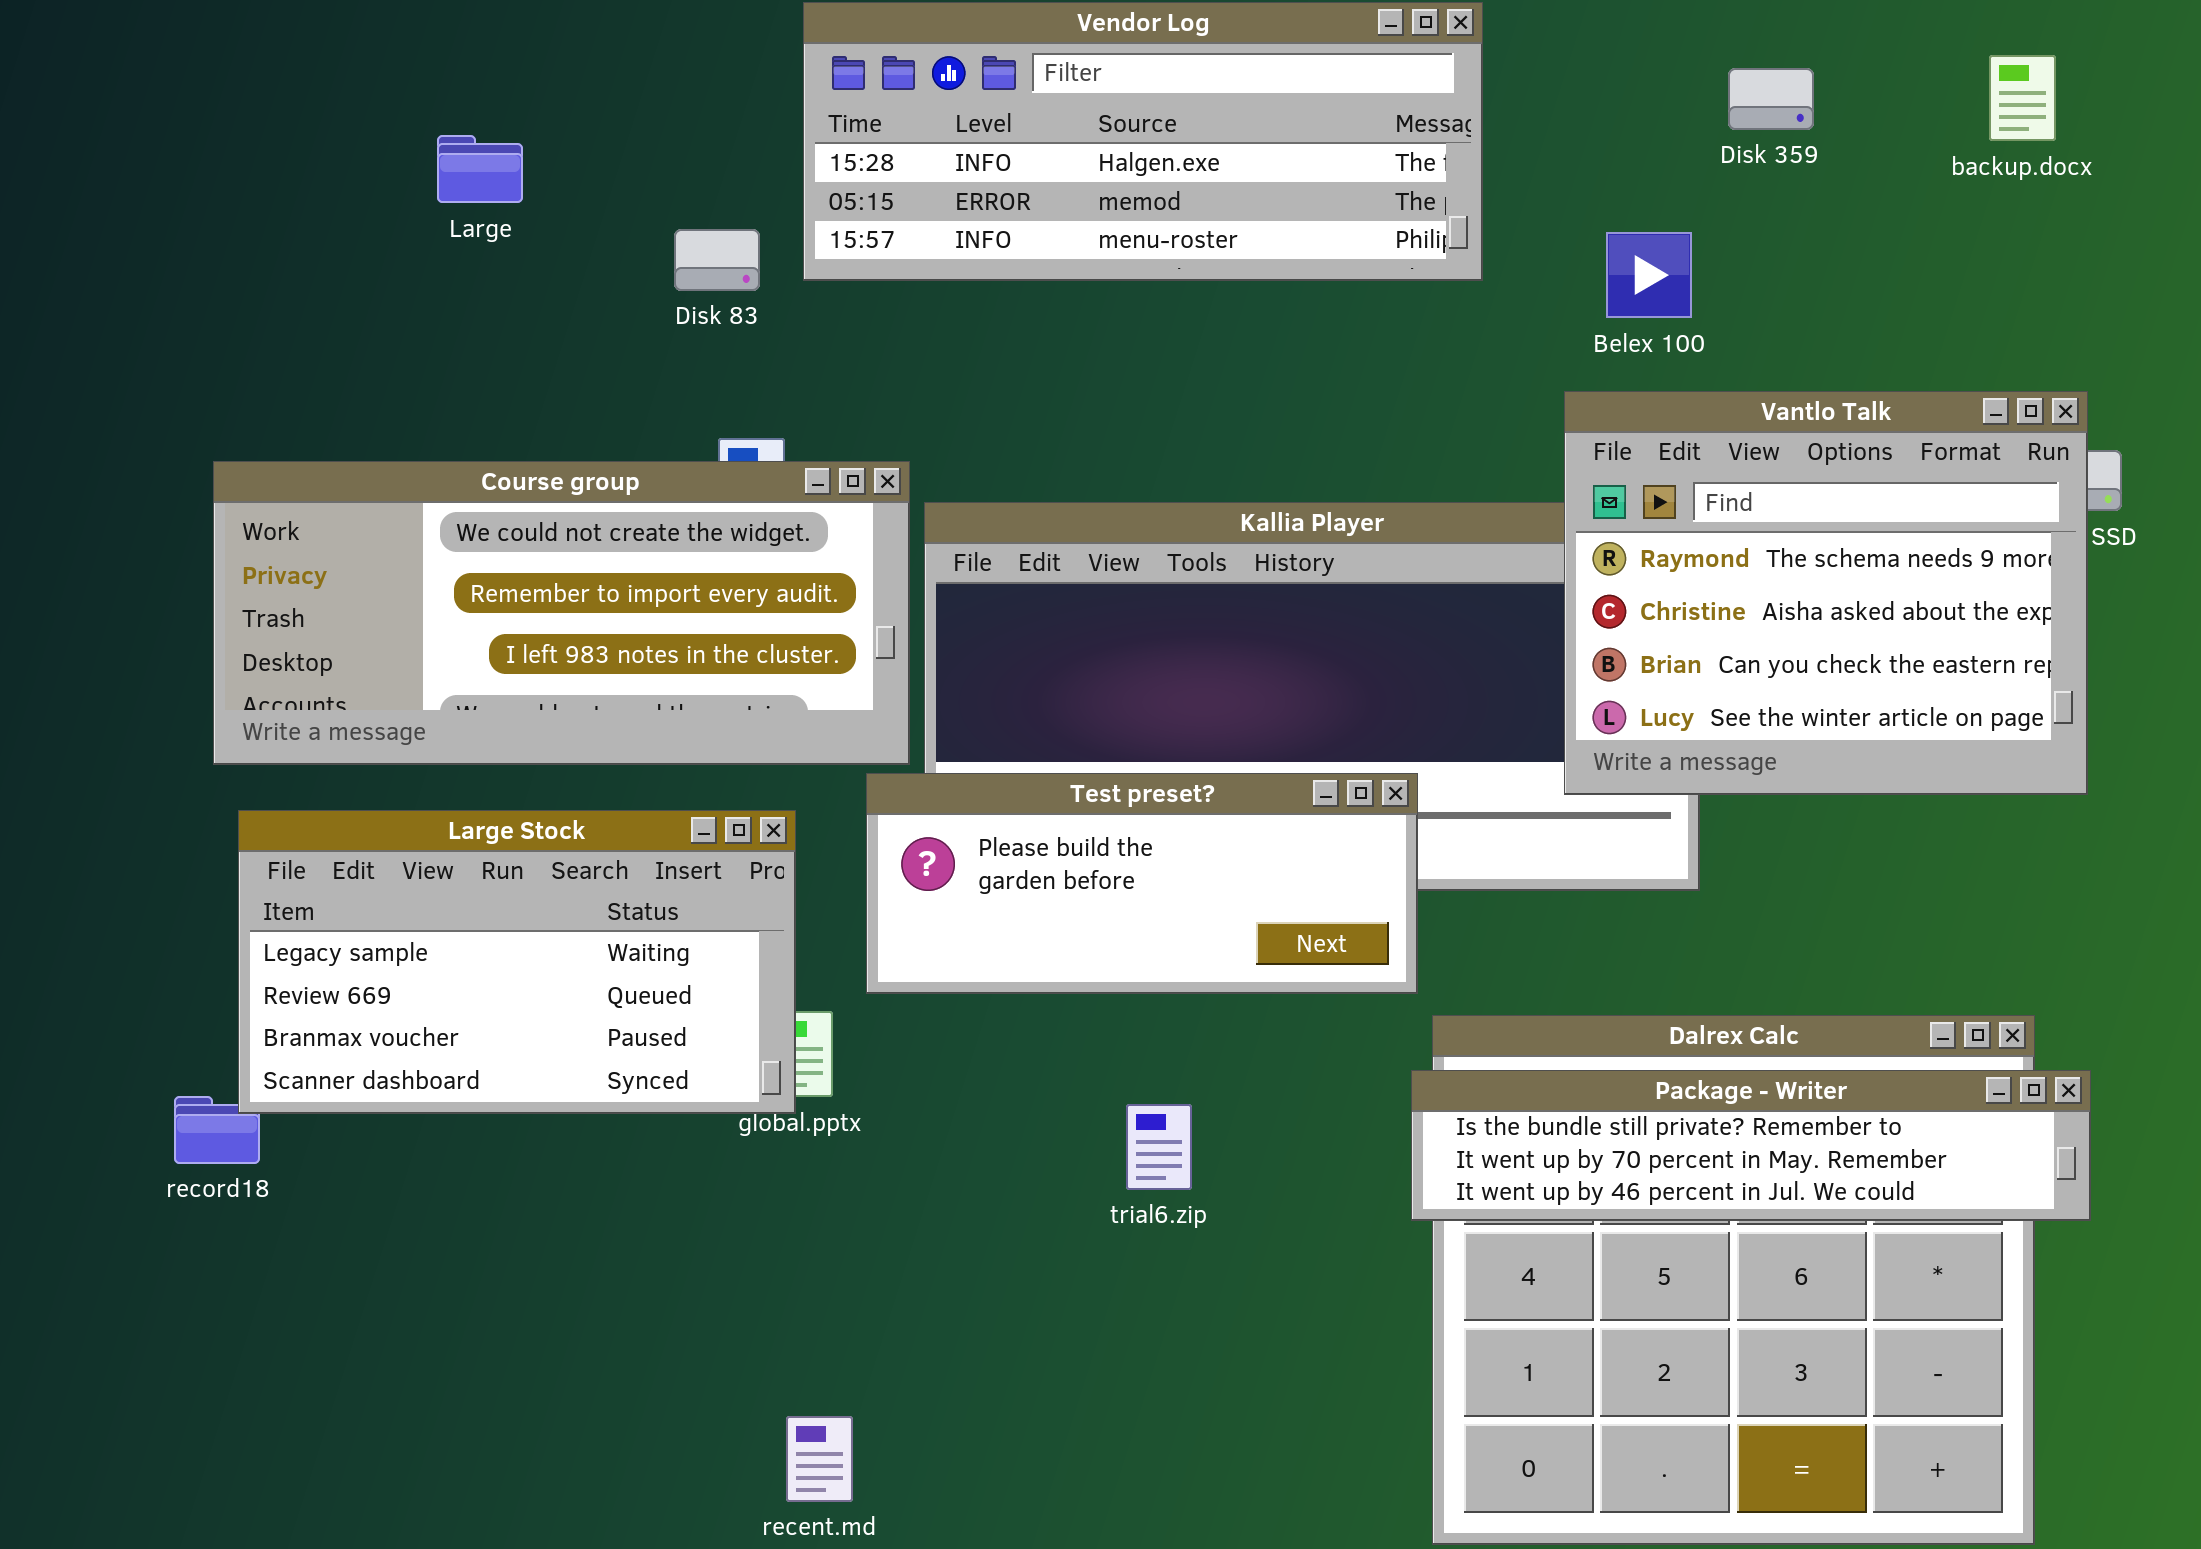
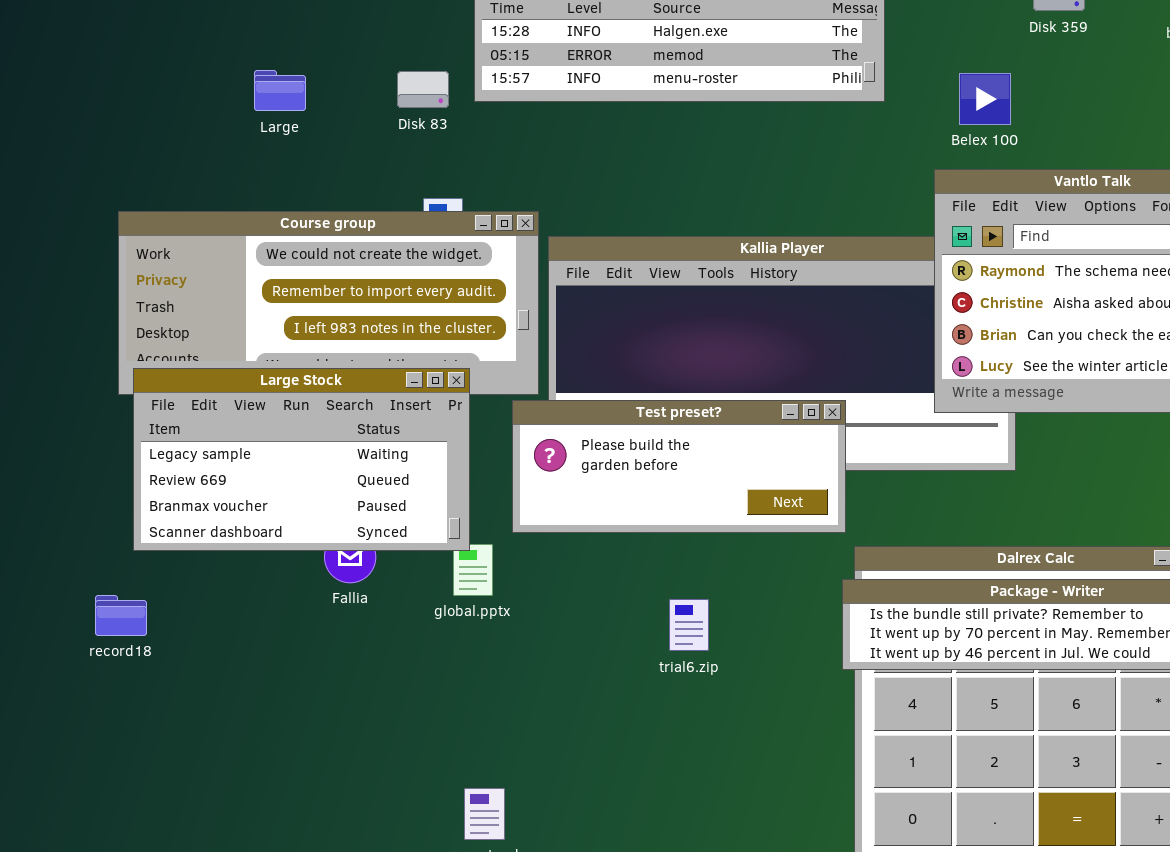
Large: [437,135,523,203] -> [254,70,306,111], moved
Large Stock: [238,810,796,1114] -> [133,368,470,551], moved

